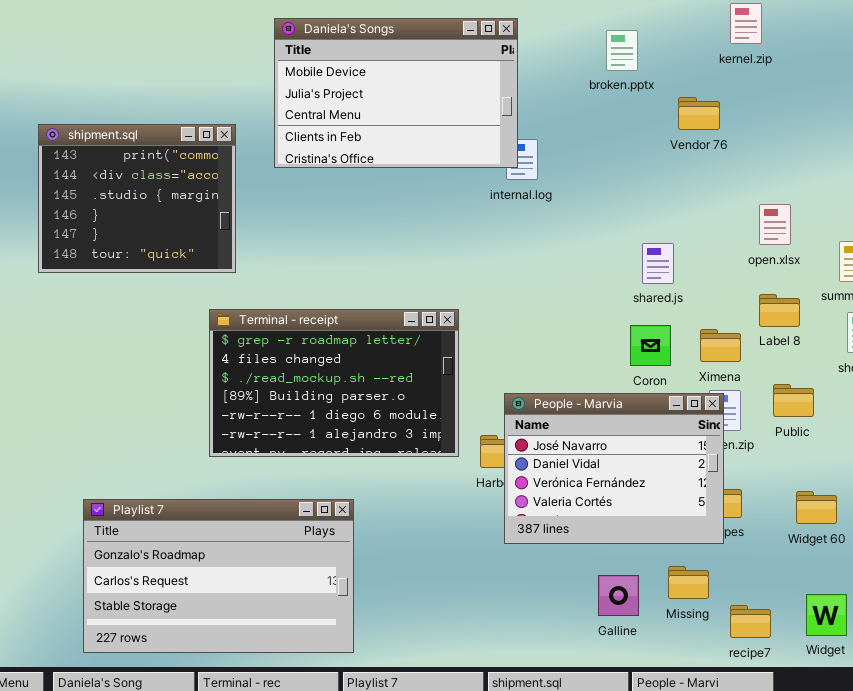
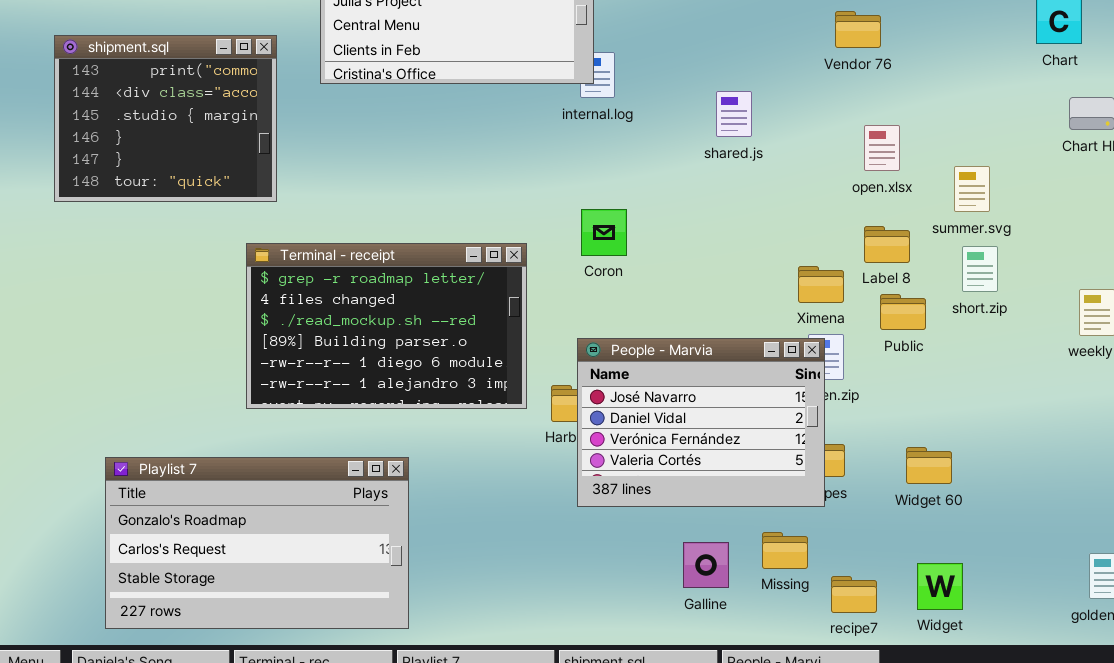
Vendor 76: [678,97,720,130] -> [835,11,881,48], moved
shared.js: [642,243,674,284] -> [716,91,752,137], moved
Coron: [630,325,671,366] -> [581,209,627,256], moved
Public: [773,384,814,417] -> [880,294,926,330], moved

